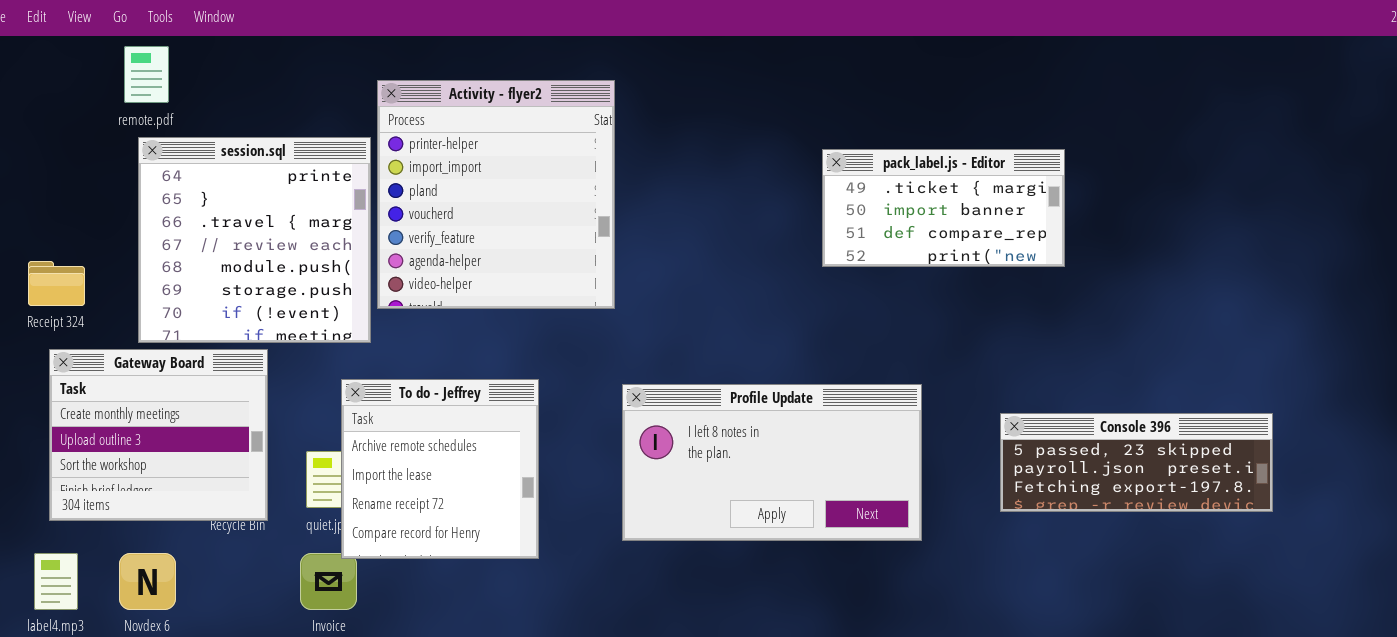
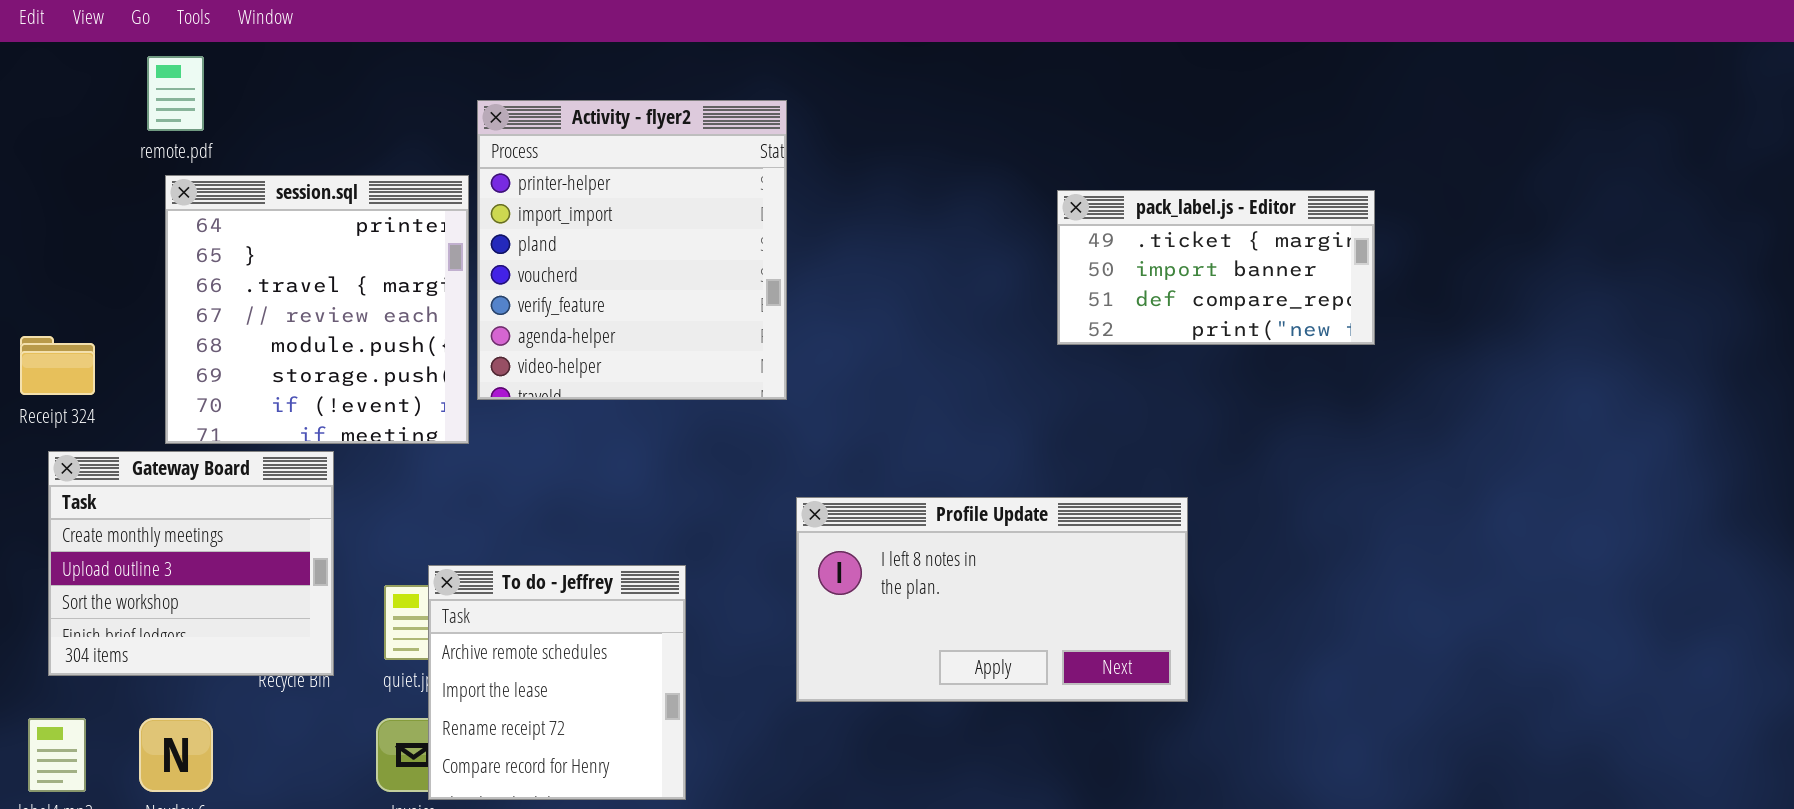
To do - Jeffrey: [341,379,539,559] -> [428,565,686,800], moved
Console 396: [1000,413,1273,512] -> none, closed

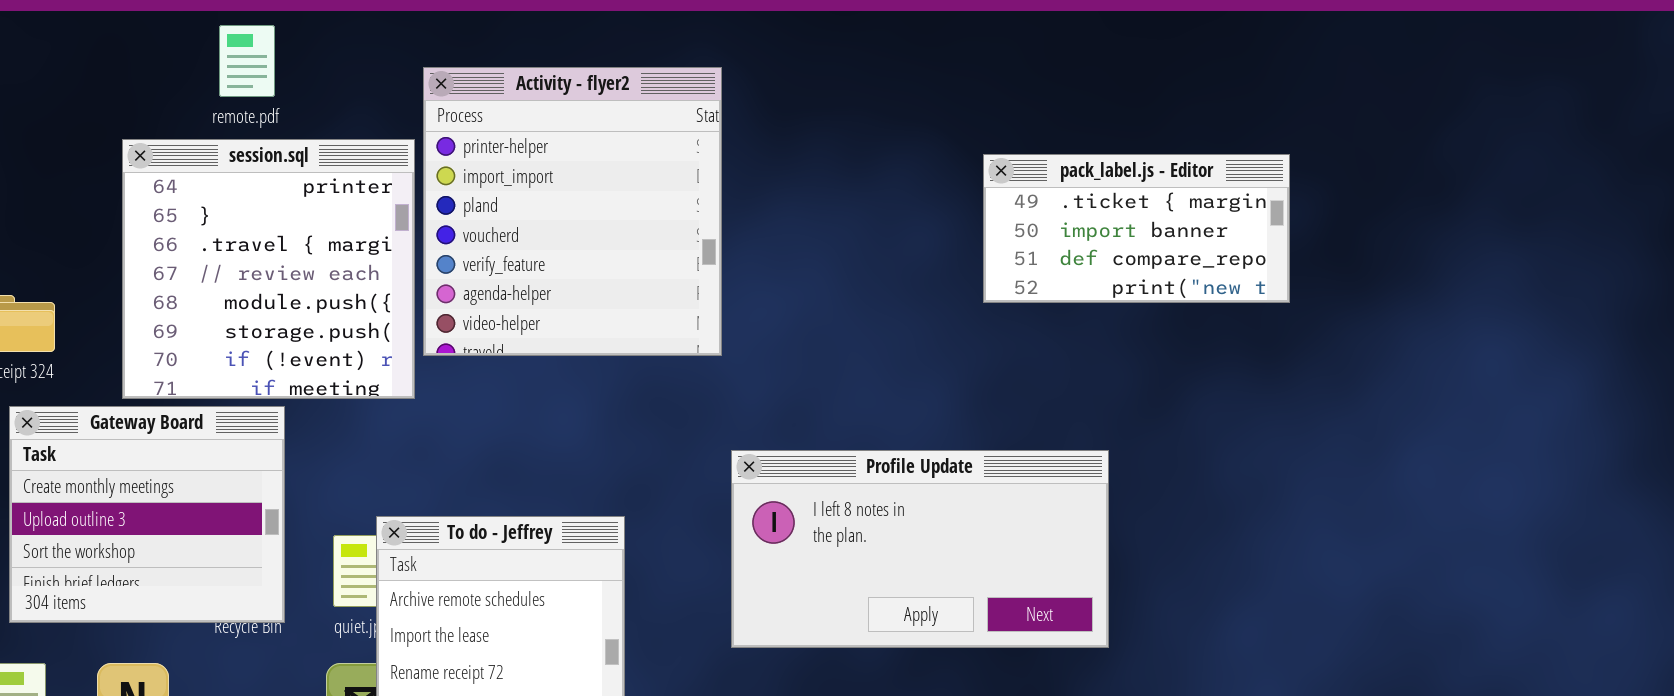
remote.pdf: [147,56,204,131] -> [219,25,275,97], moved

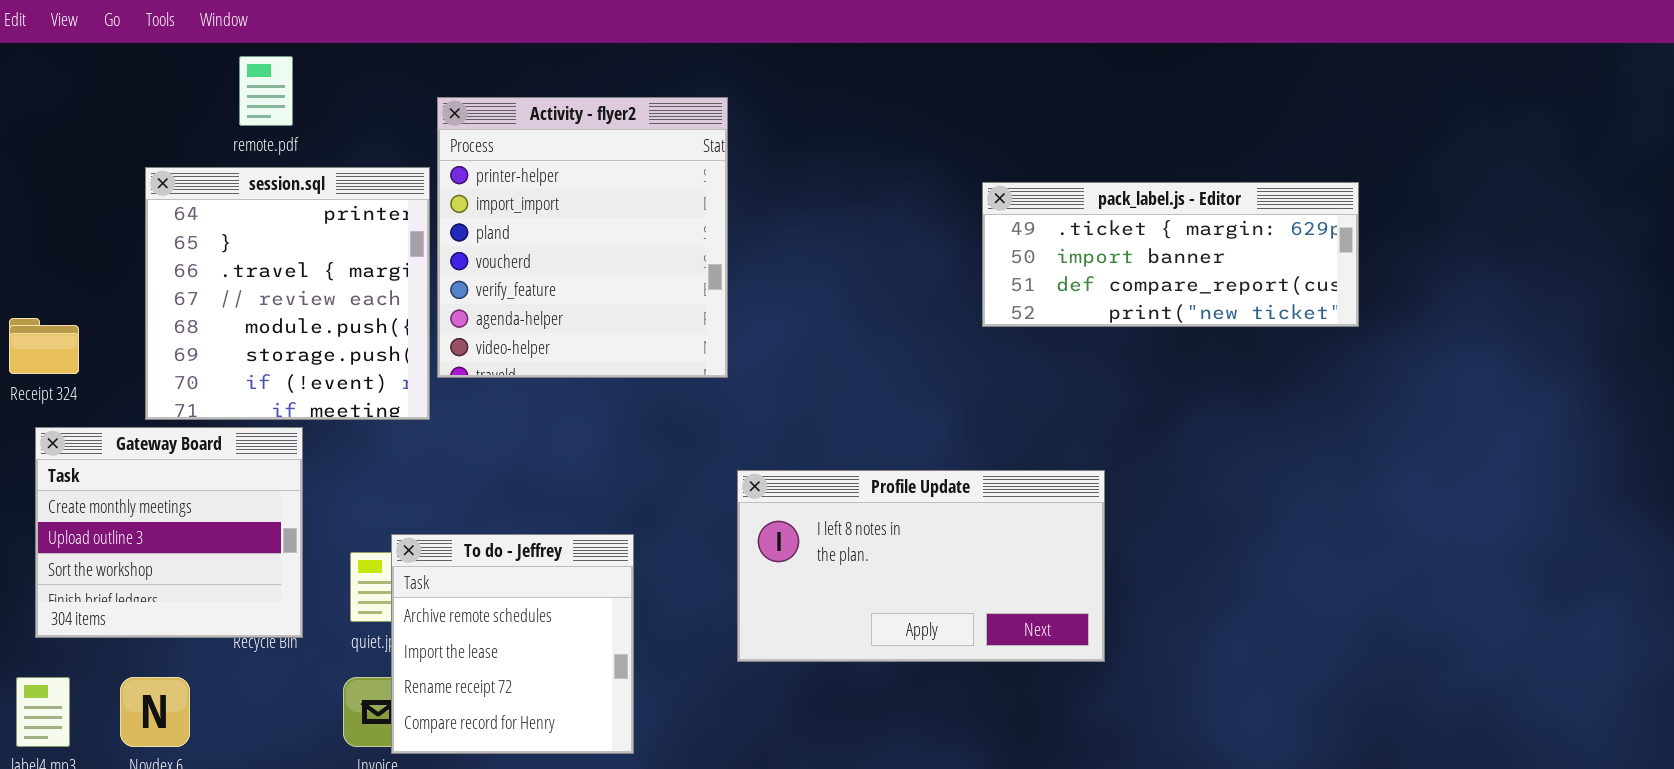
pack_label.js - Editor: [983,154,1290,303] -> [982,182,1359,327], resized

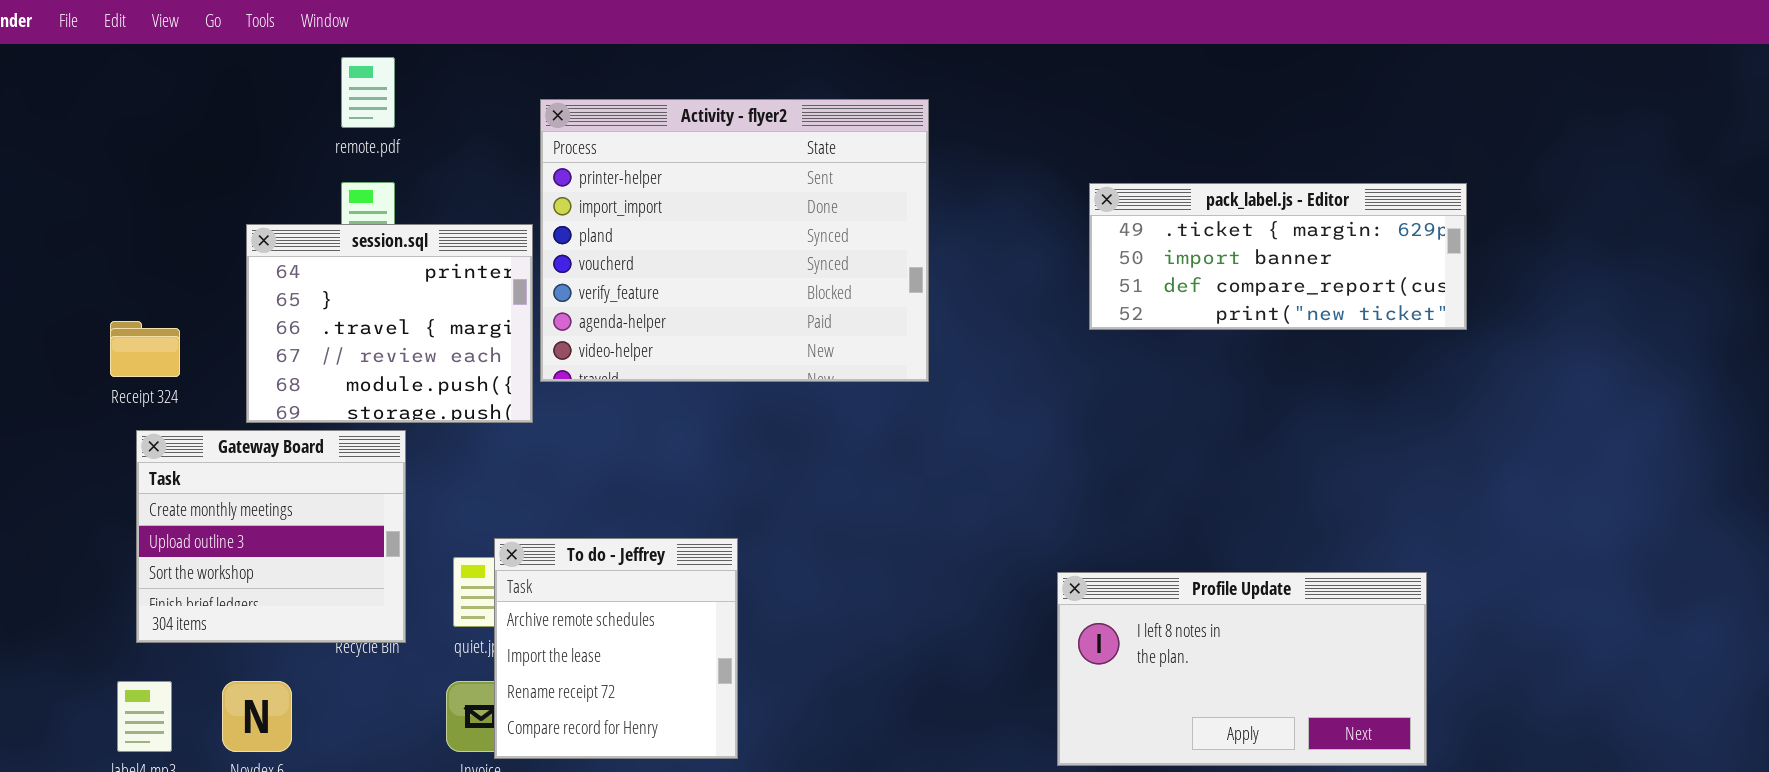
Activity - flyer2: [437,97,728,378] -> [540,99,929,382], resized
session.sql: [145,167,430,420] -> [246,224,533,423], resized
Profile Update: [737,470,1105,662] -> [1057,572,1427,766], moved

